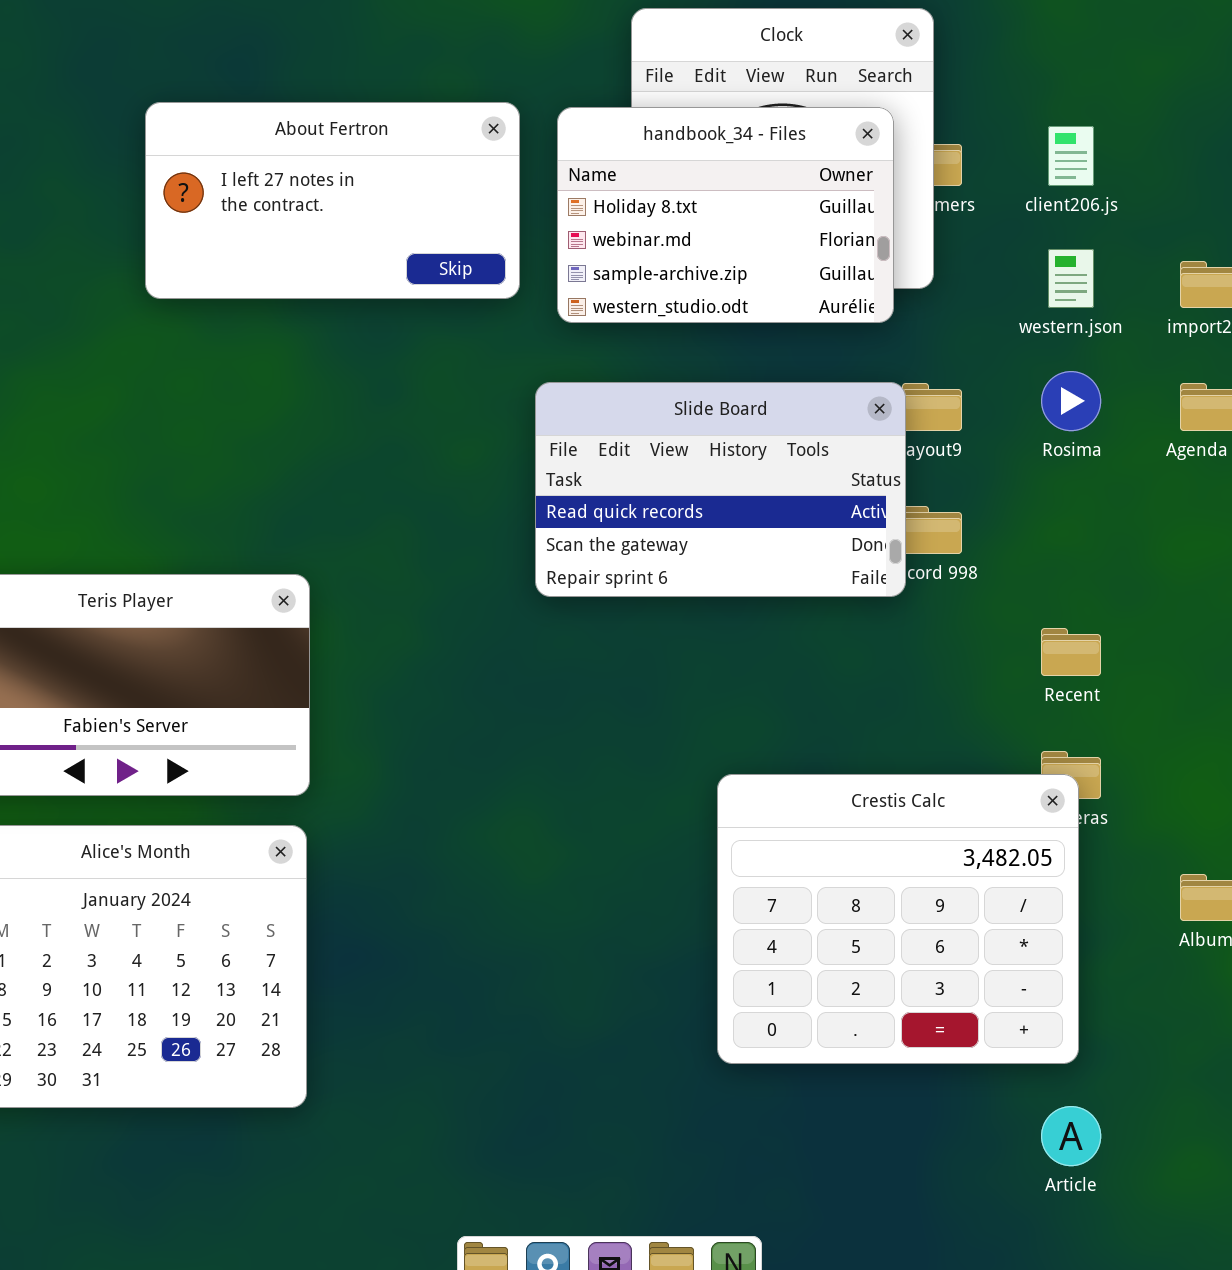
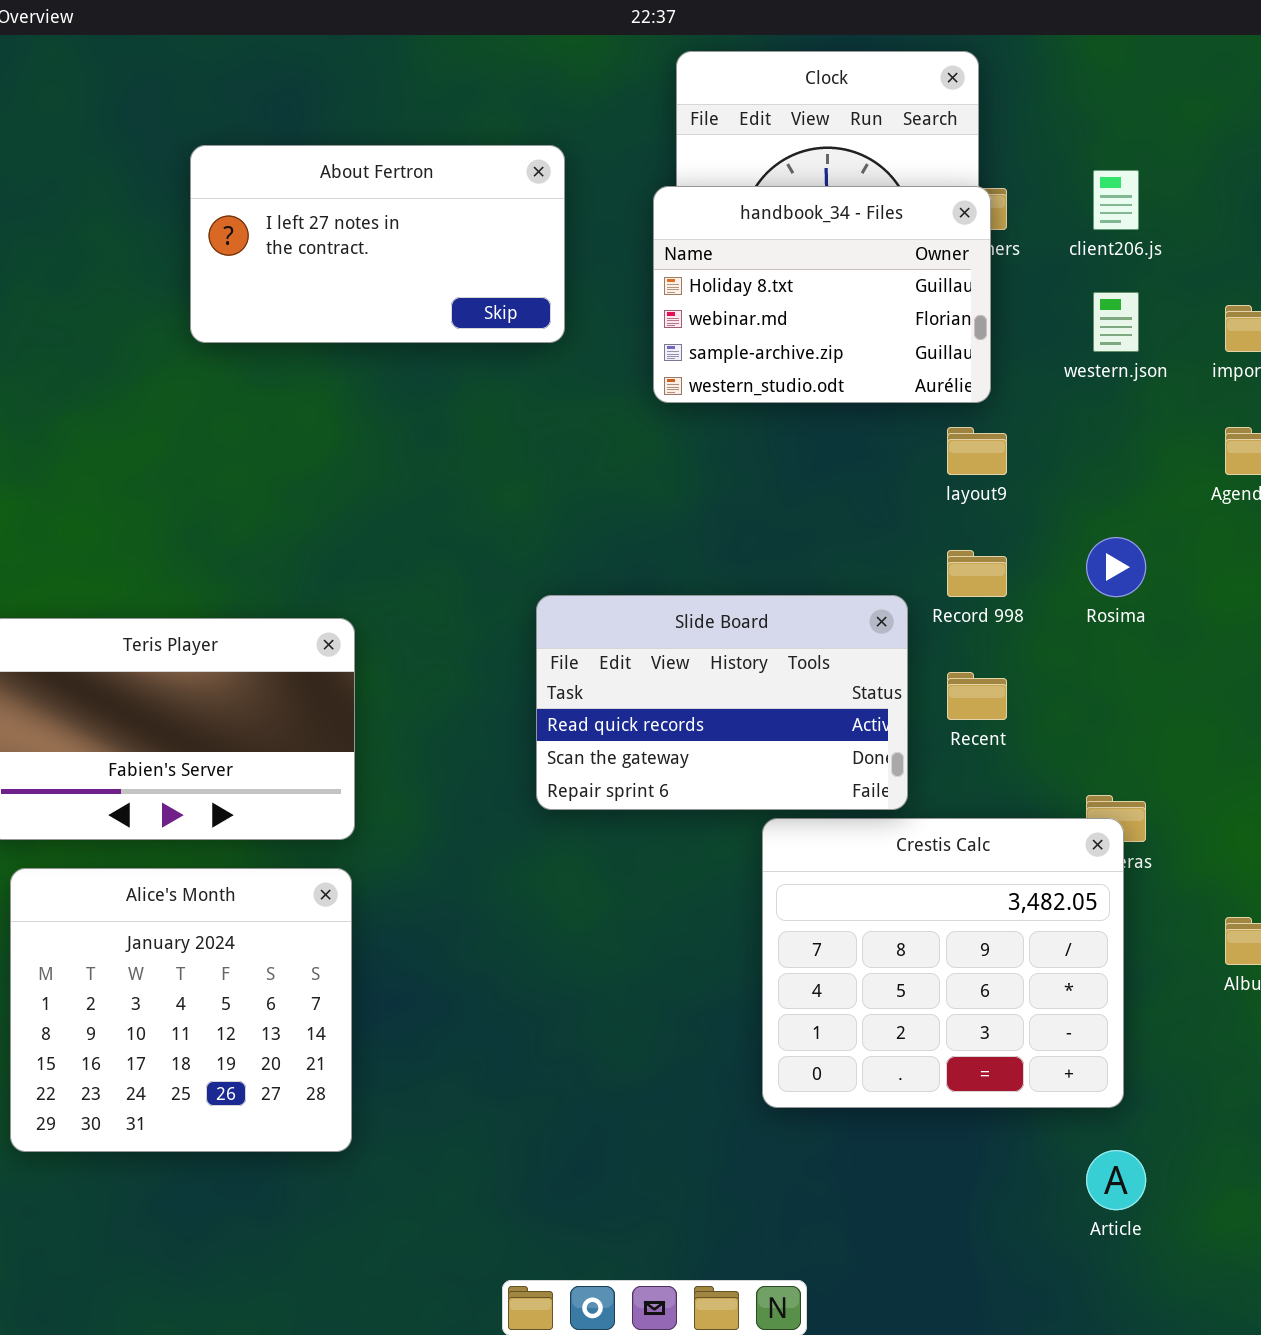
handbook_34 - Files: [557,107,894,323] -> [653,186,991,403], moved
Rosima: [1041,371,1101,431] -> [1086,537,1146,597], moved
Slide Board: [535,382,906,597] -> [536,595,908,810], moved
Recent: [1041,628,1101,676] -> [947,672,1007,720], moved

